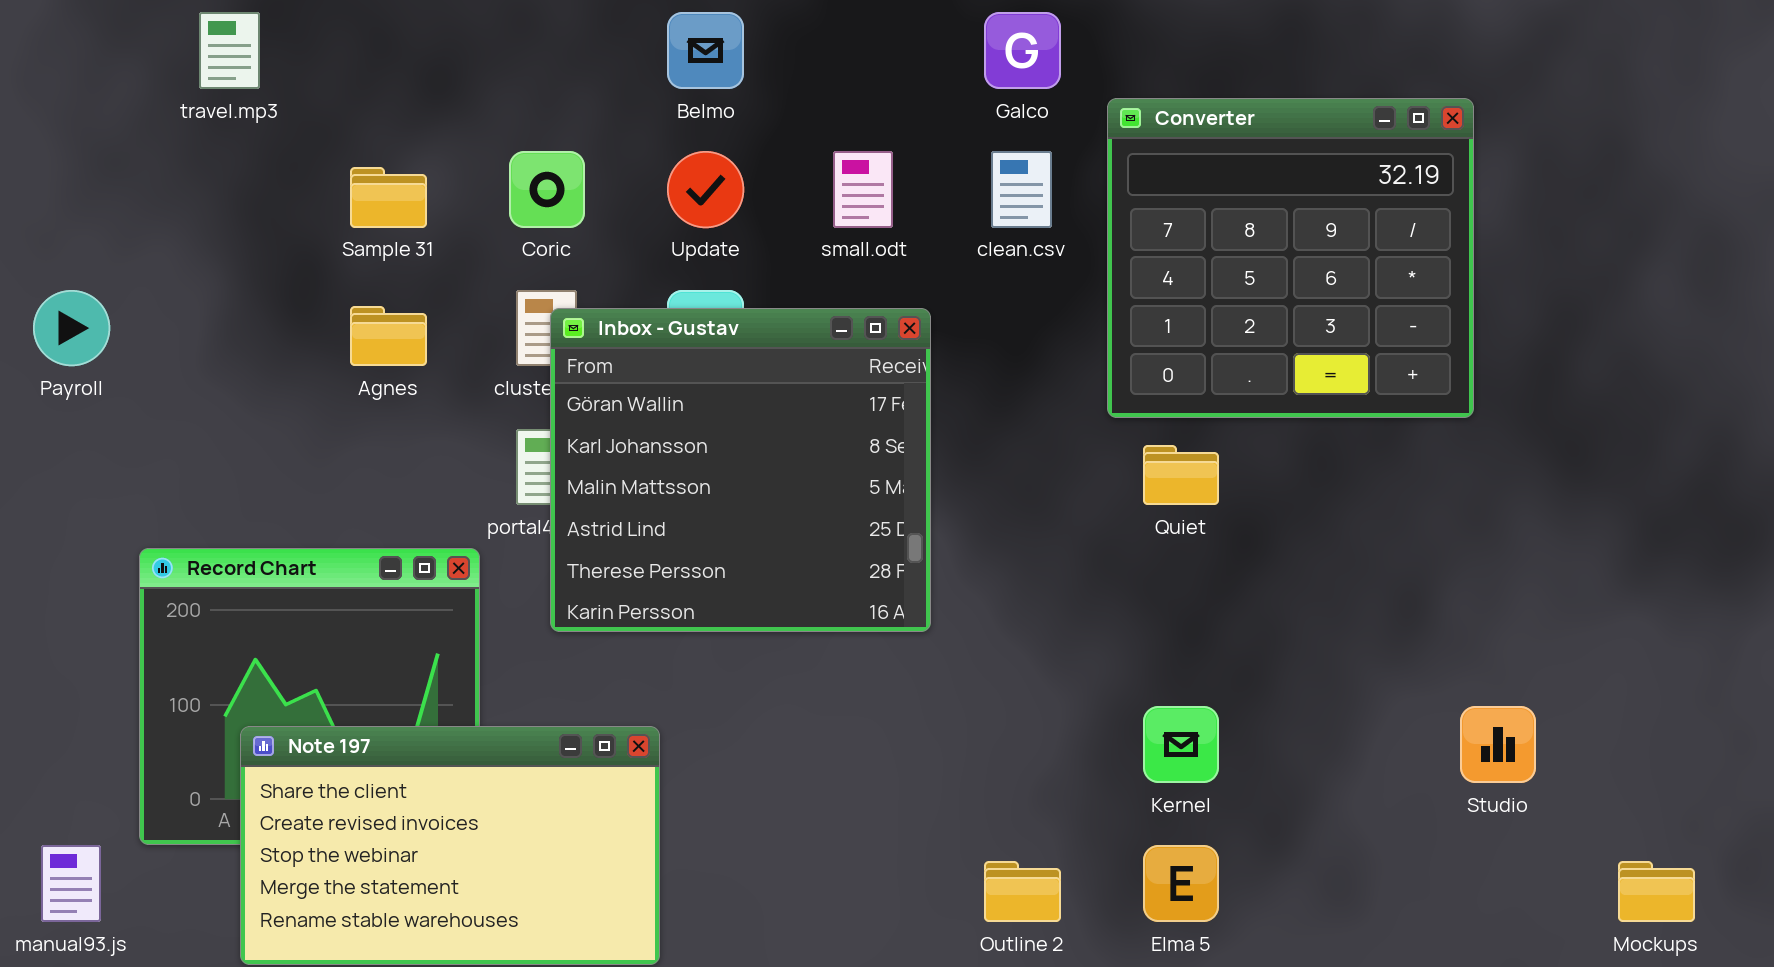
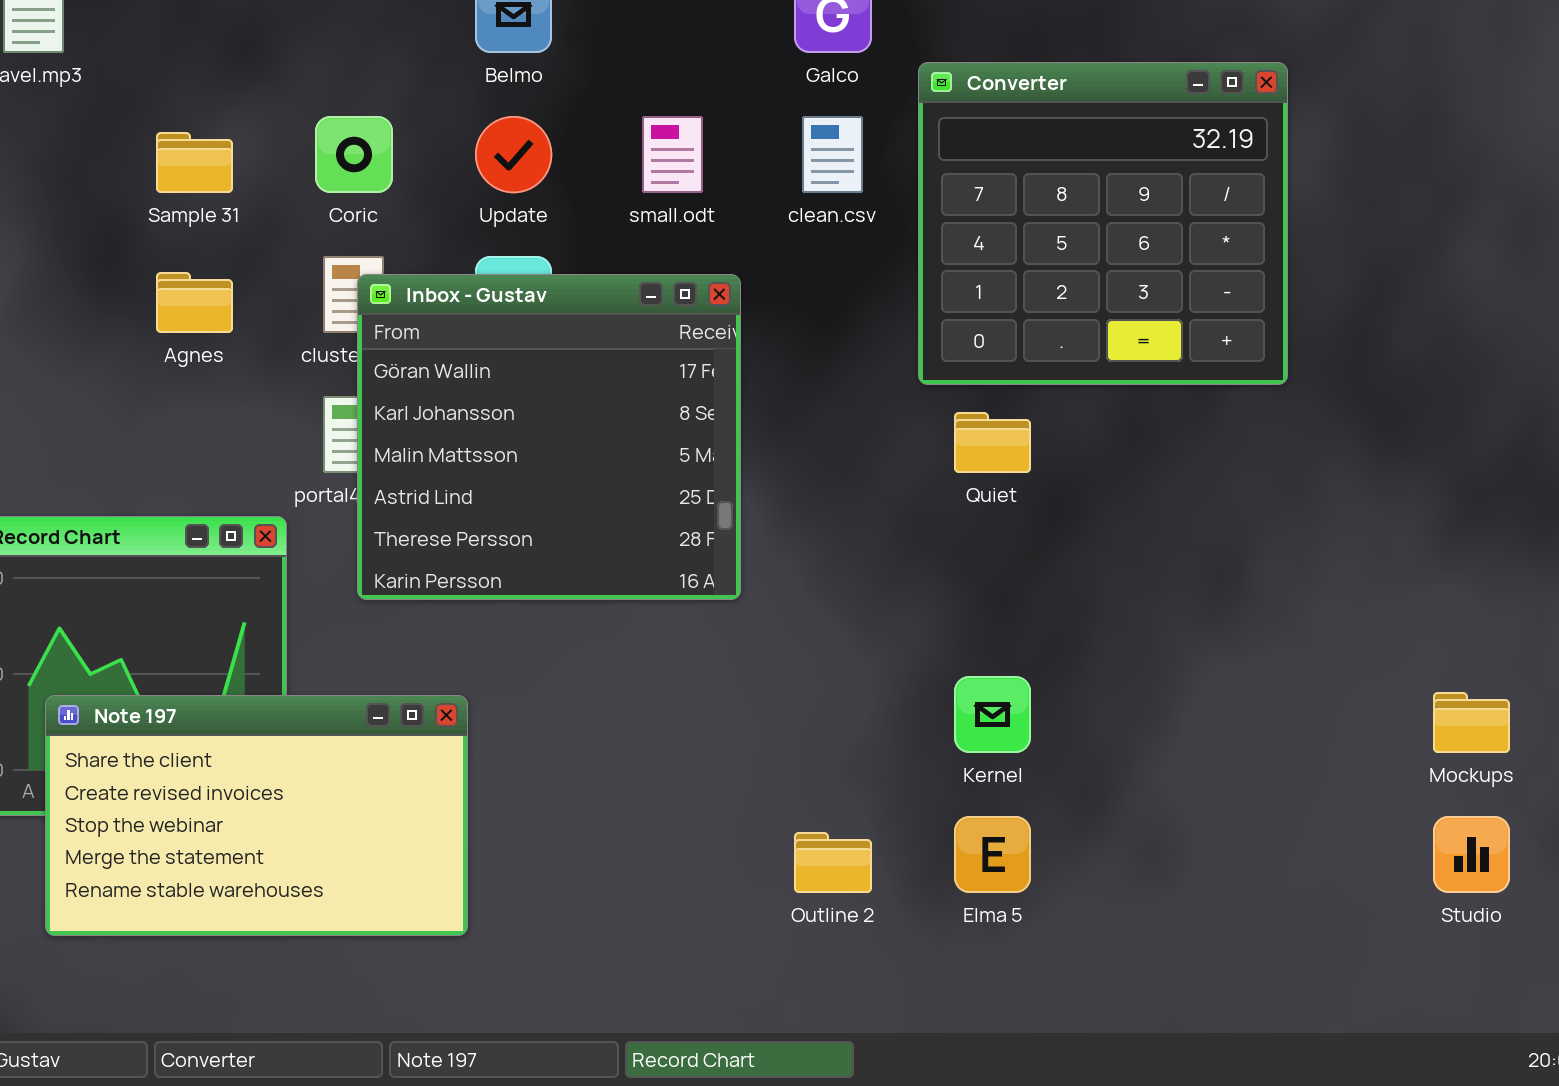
Studio: [1460,706,1536,783] -> [1433,816,1510,893], moved
Mockups: [1618,861,1695,922] -> [1433,692,1510,753], moved

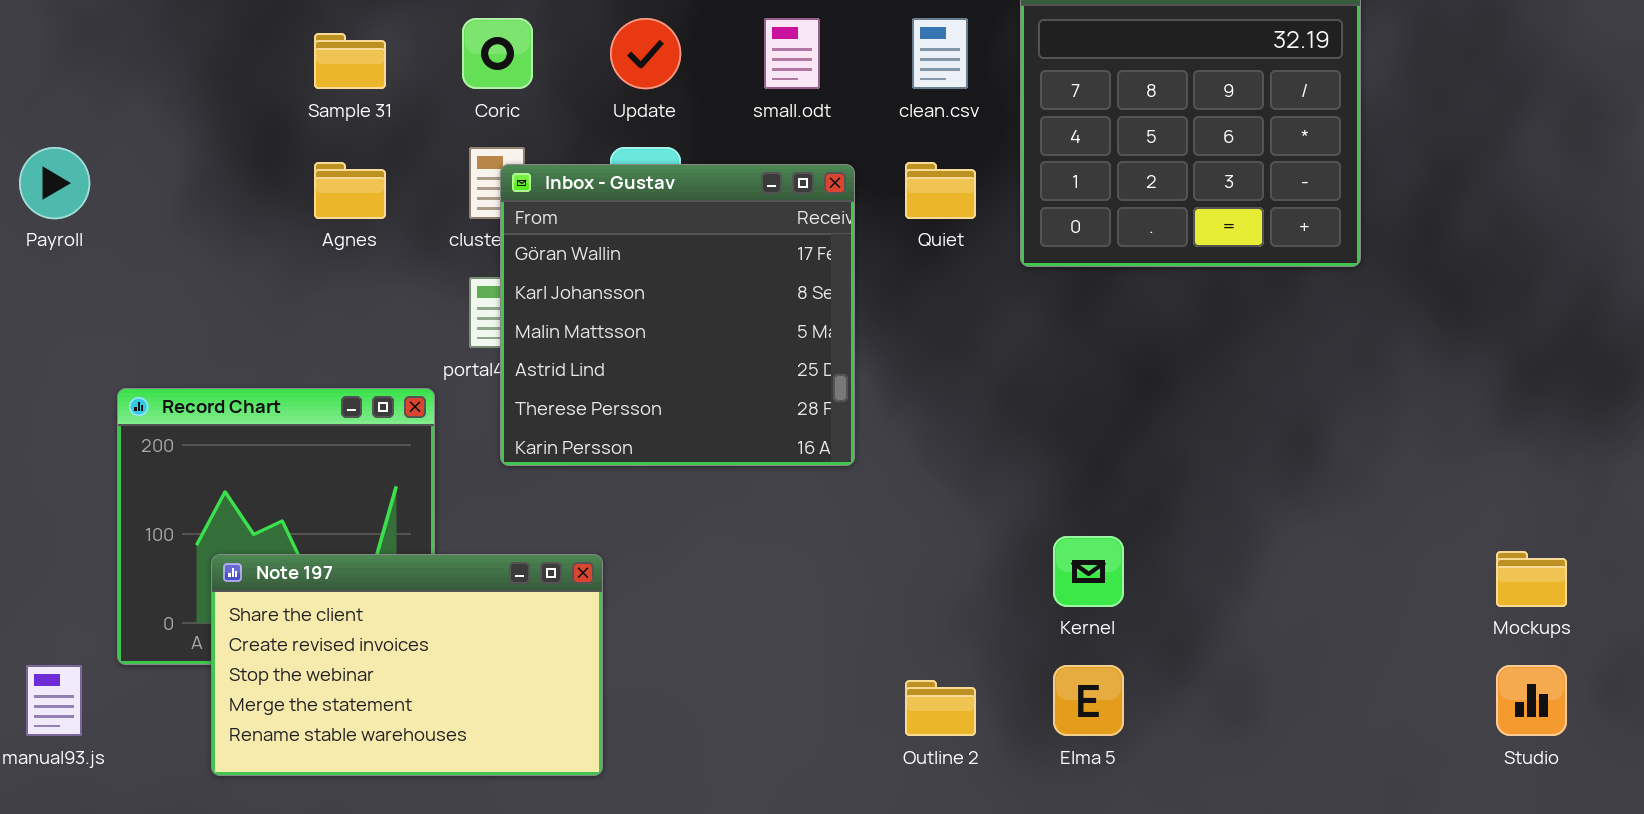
Quiet: [954,412,1031,473] -> [905,162,976,219], moved

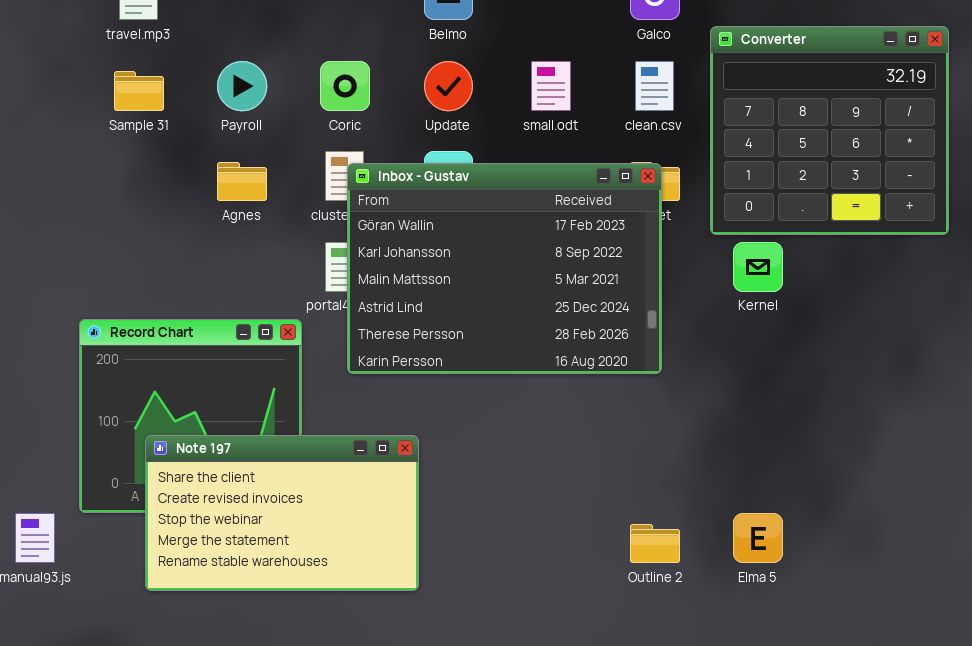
Sample 31: [314,33,386,89] -> [114,71,164,111], moved
Payroll: [19,147,90,219] -> [217,61,267,111], moved
Inbox - Gustav: [500,164,855,466] -> [347,163,662,374], resized
Kernel: [1053,536,1124,607] -> [733,242,783,292], moved

